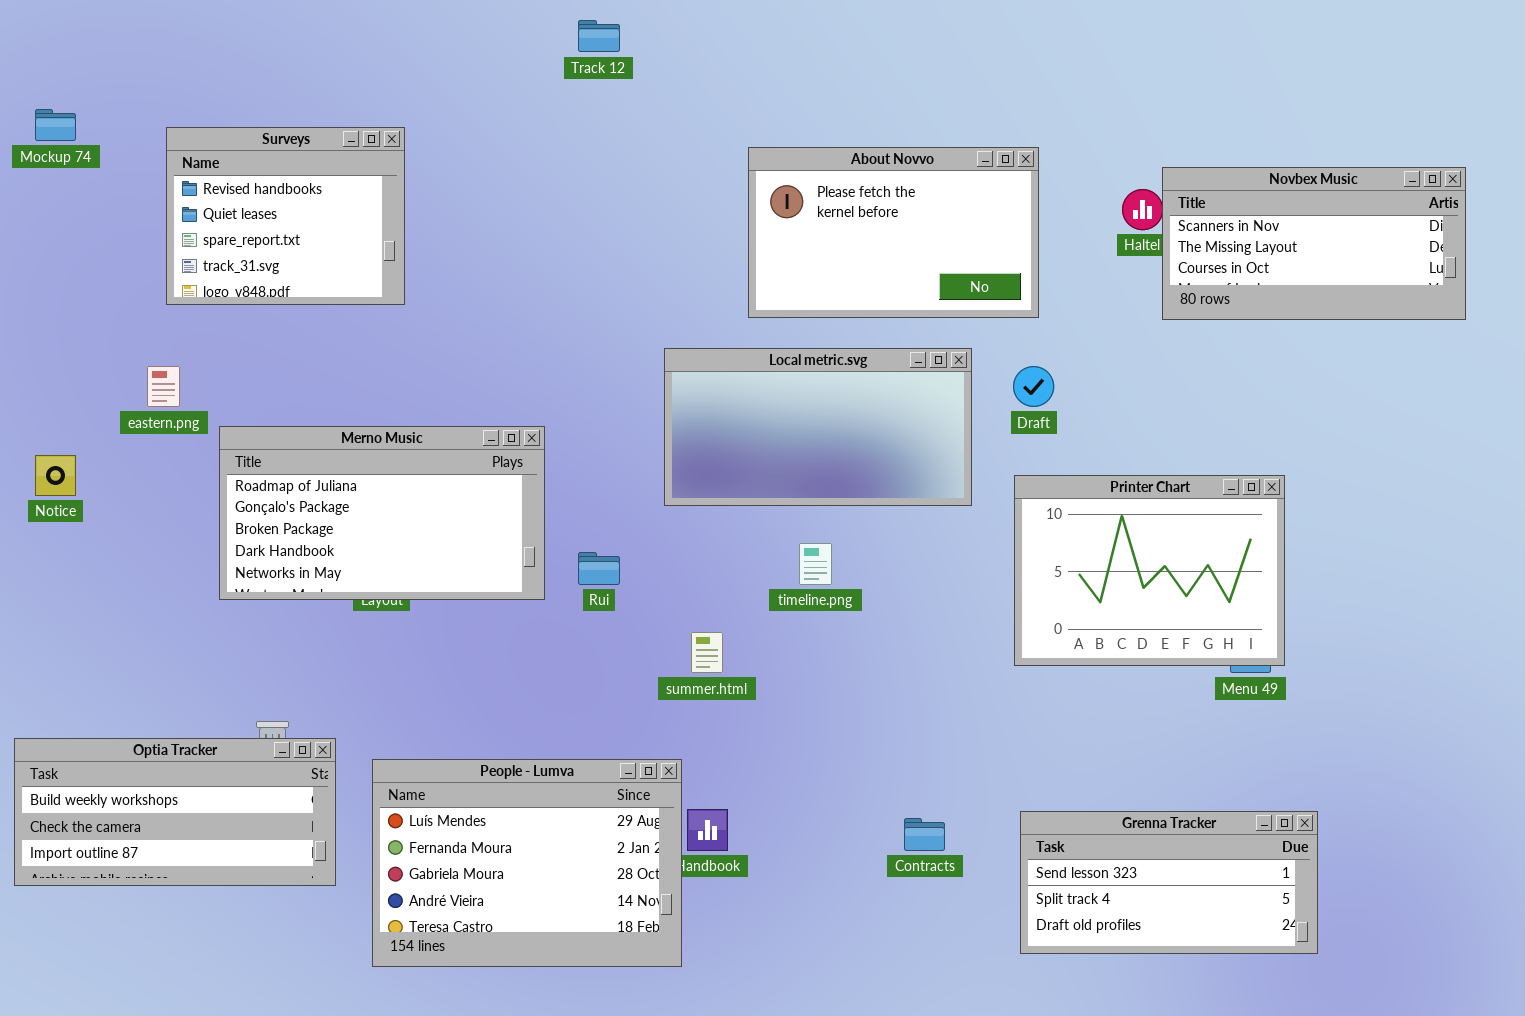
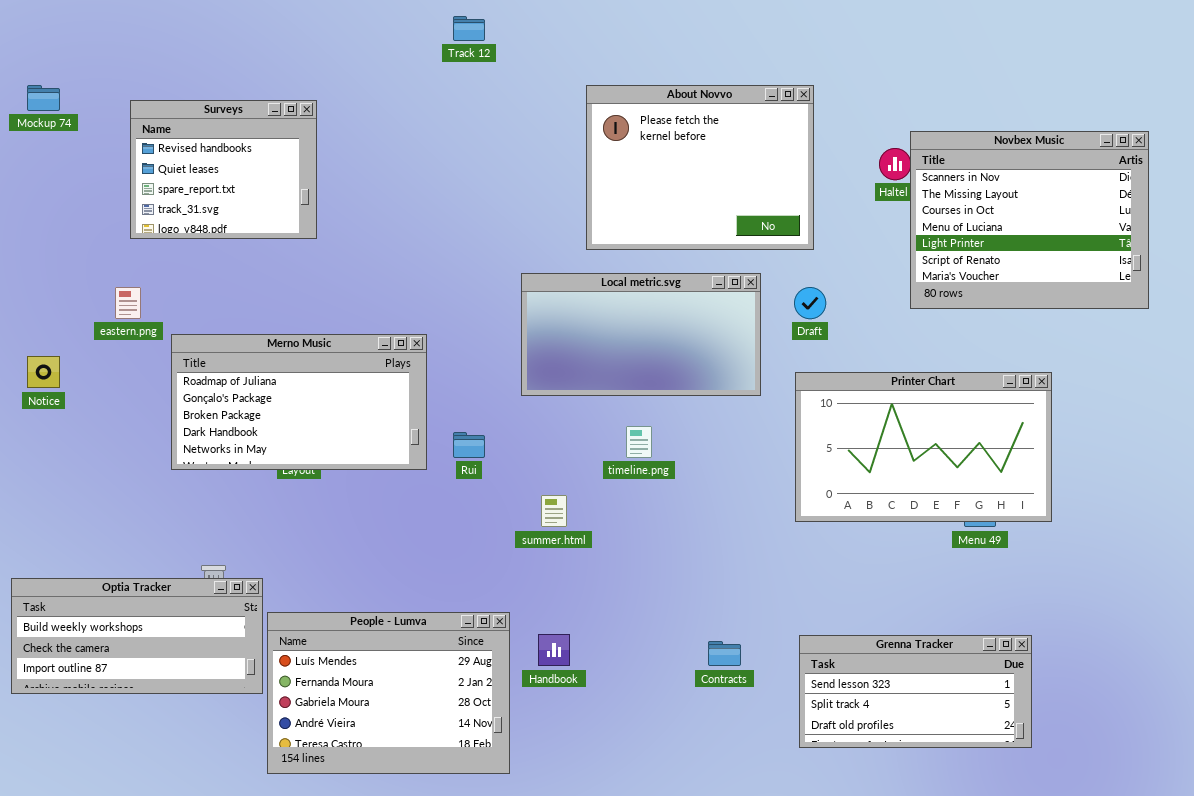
About Novvo: [748,147,1039,318] -> [586,85,814,250], resized
Novbex Music: [1162,167,1466,320] -> [910,131,1149,309], resized
Printer Chart: [1014,475,1285,666] -> [795,372,1052,522], resized
People - Lumva: [372,759,682,967] -> [267,612,510,774], moved

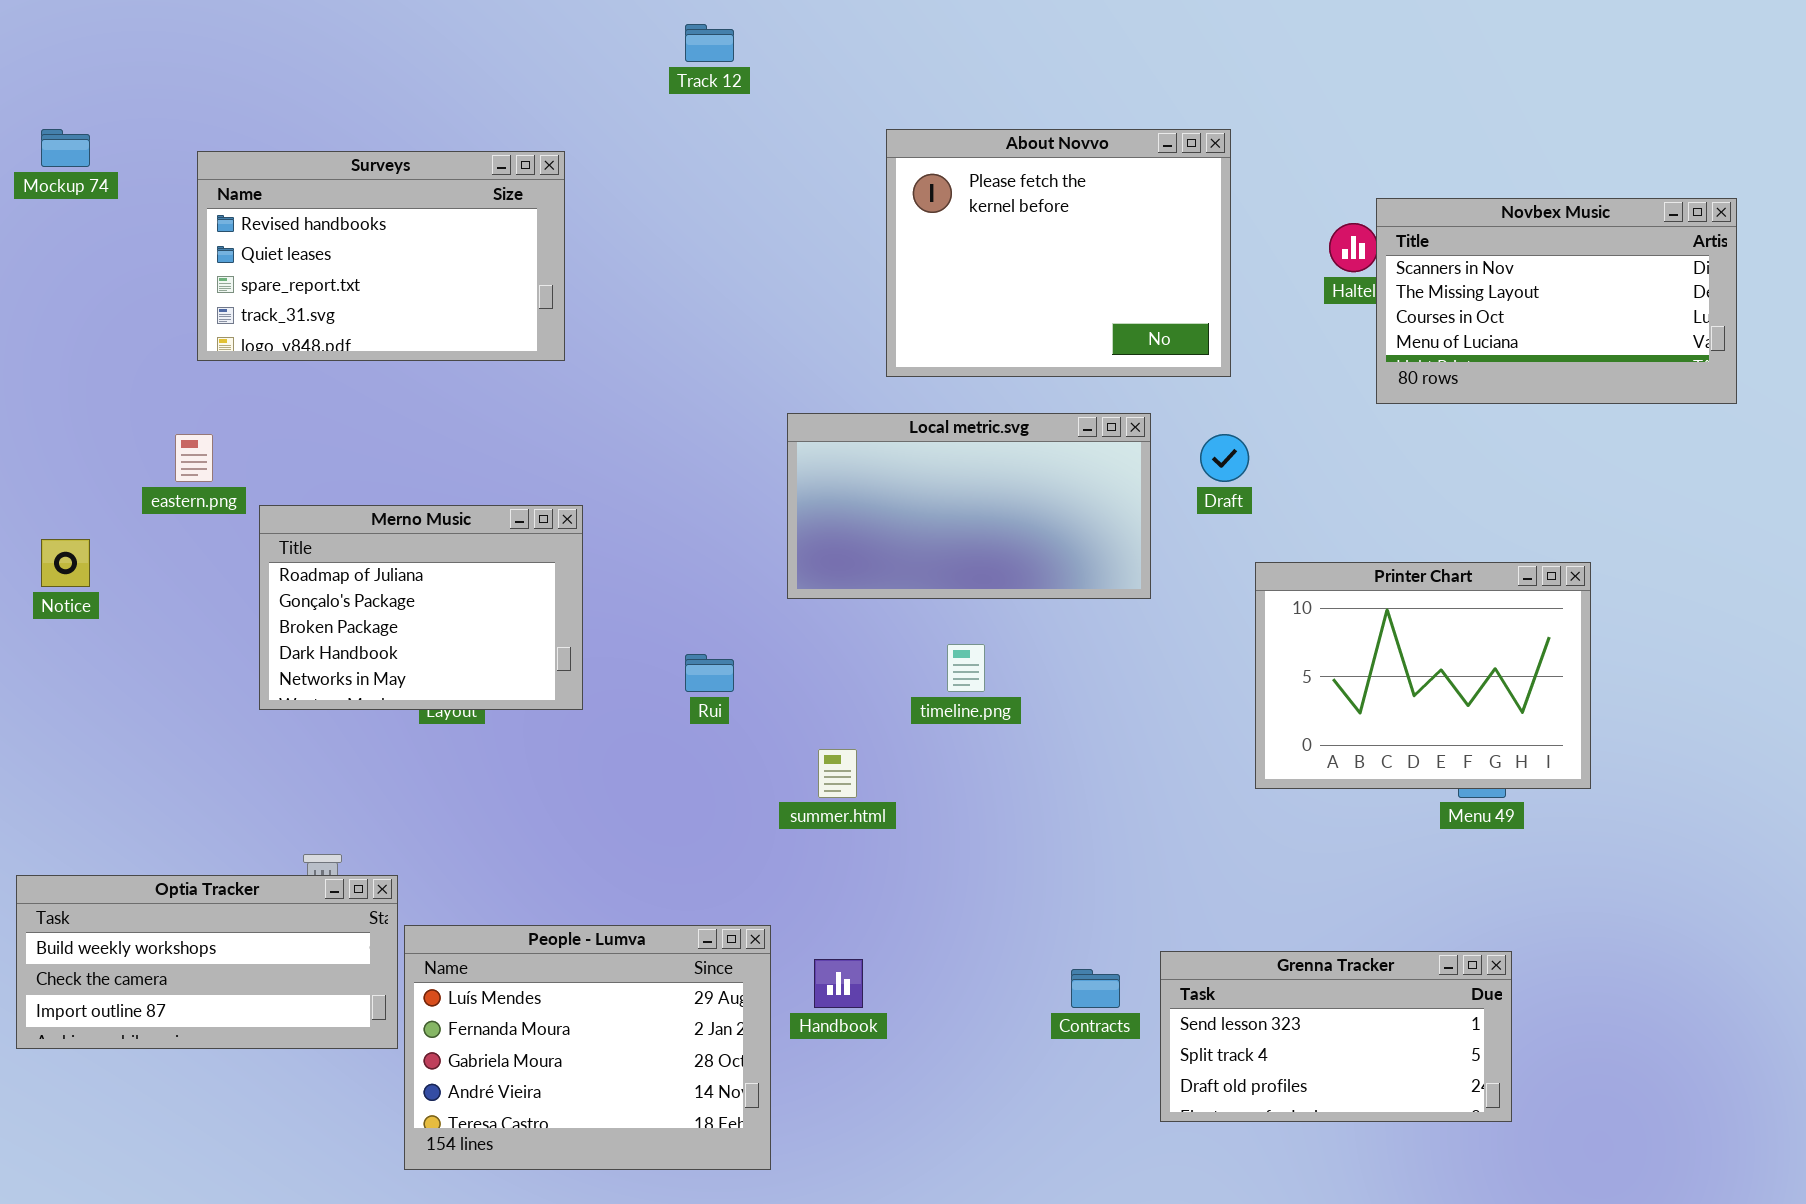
Surveys: [130,100,317,239] -> [197,151,565,361], resized
Novbex Music: [910,131,1149,309] -> [1376,198,1737,404], resized
Merno Music: [171,334,427,470] -> [259,505,583,710], resized
Printer Chart: [795,372,1052,522] -> [1255,562,1591,789], resized
Grenna Tracker: [799,635,1032,748] -> [1160,951,1512,1122], moved

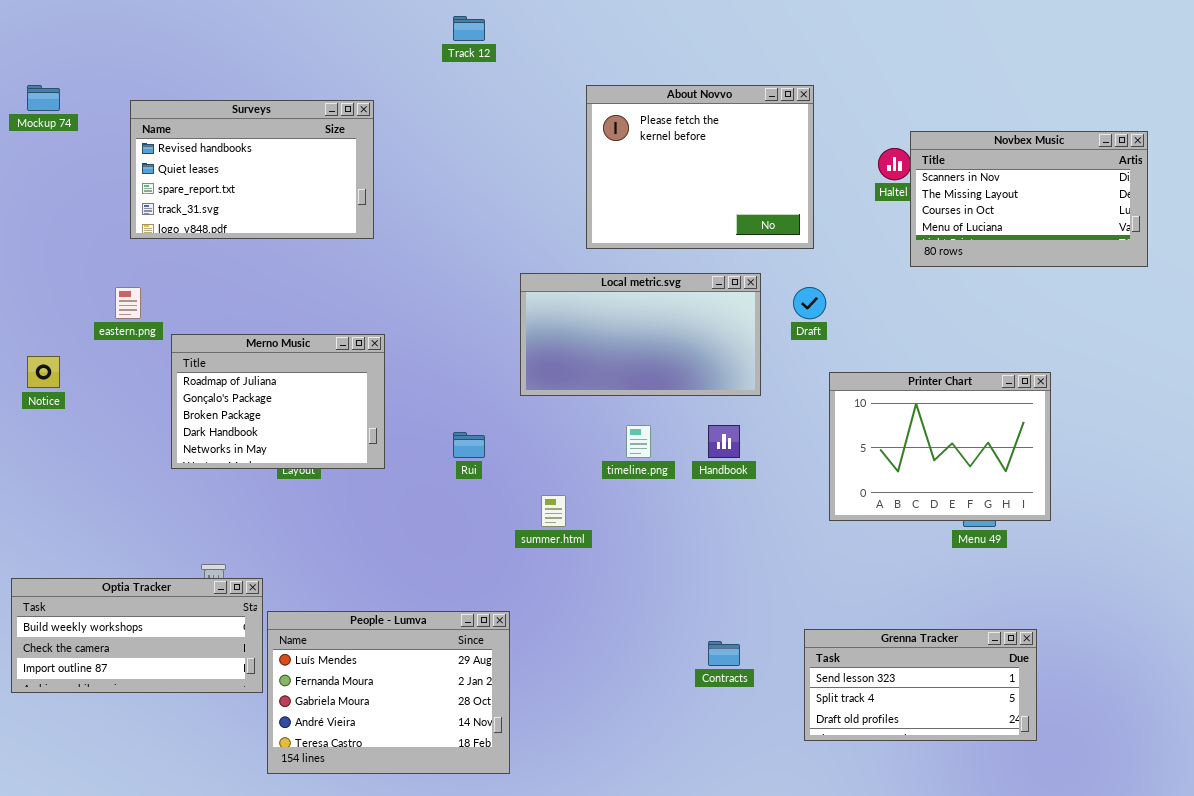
Grenna Tracker: [1160,951,1512,1122] -> [804,629,1037,741], moved
Handbook: [814,959,863,1008] -> [708,425,740,458], moved

